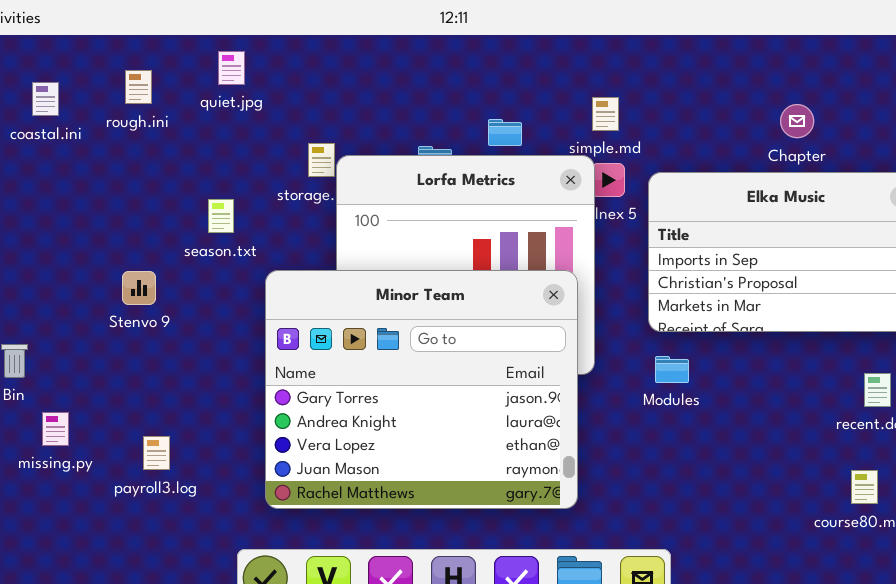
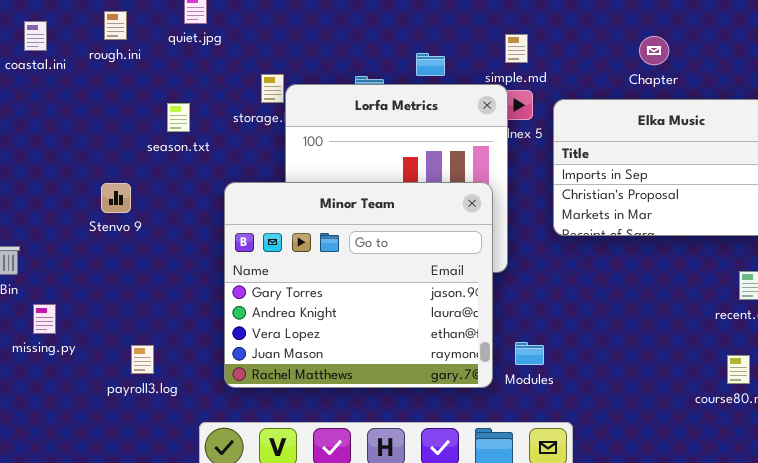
Chapter: [780,104,814,138] -> [639,36,669,65], moved
season.txt: [208,199,234,233] -> [167,103,190,132], moved
Modules: [655,356,689,383] -> [515,342,544,365], moved
payroll3.log: [143,436,170,470] -> [131,345,154,374], moved

